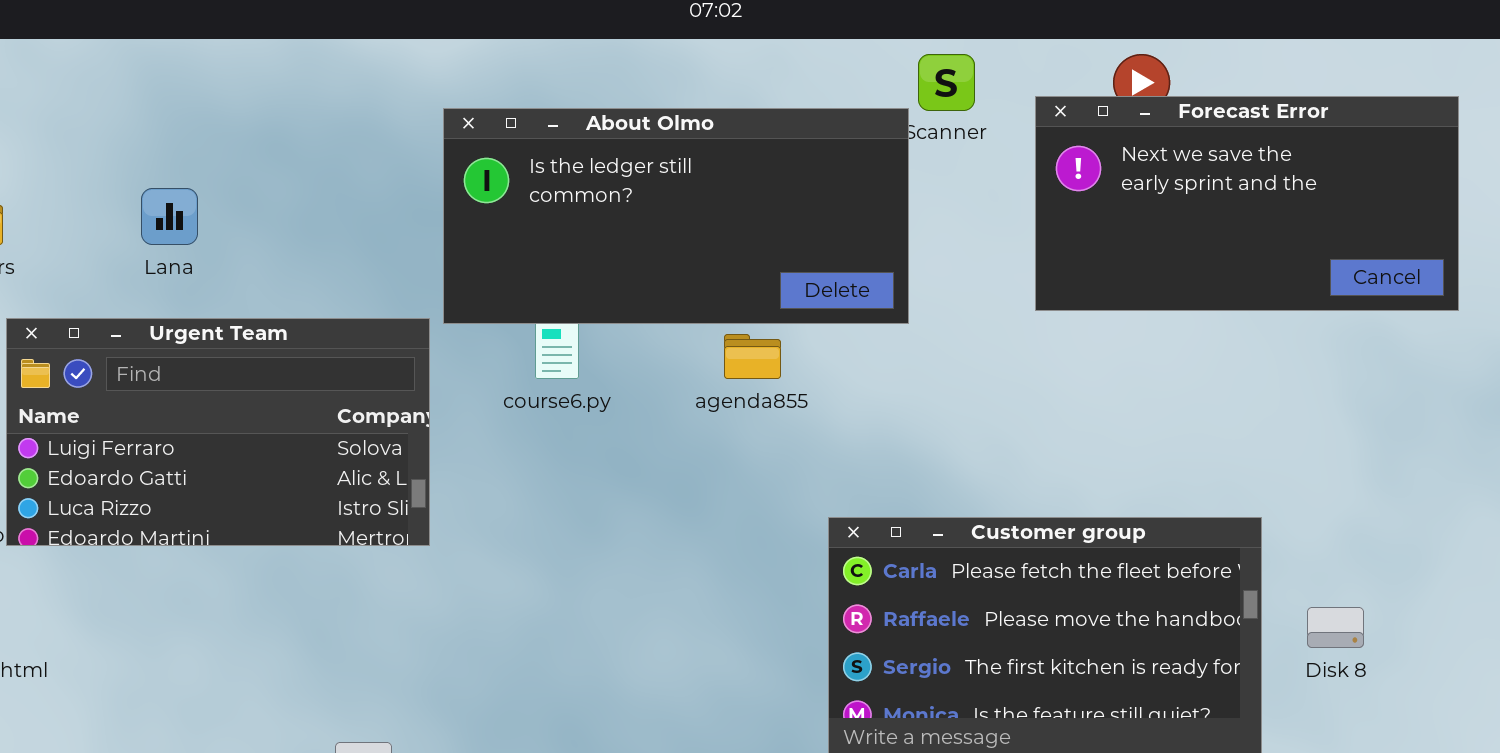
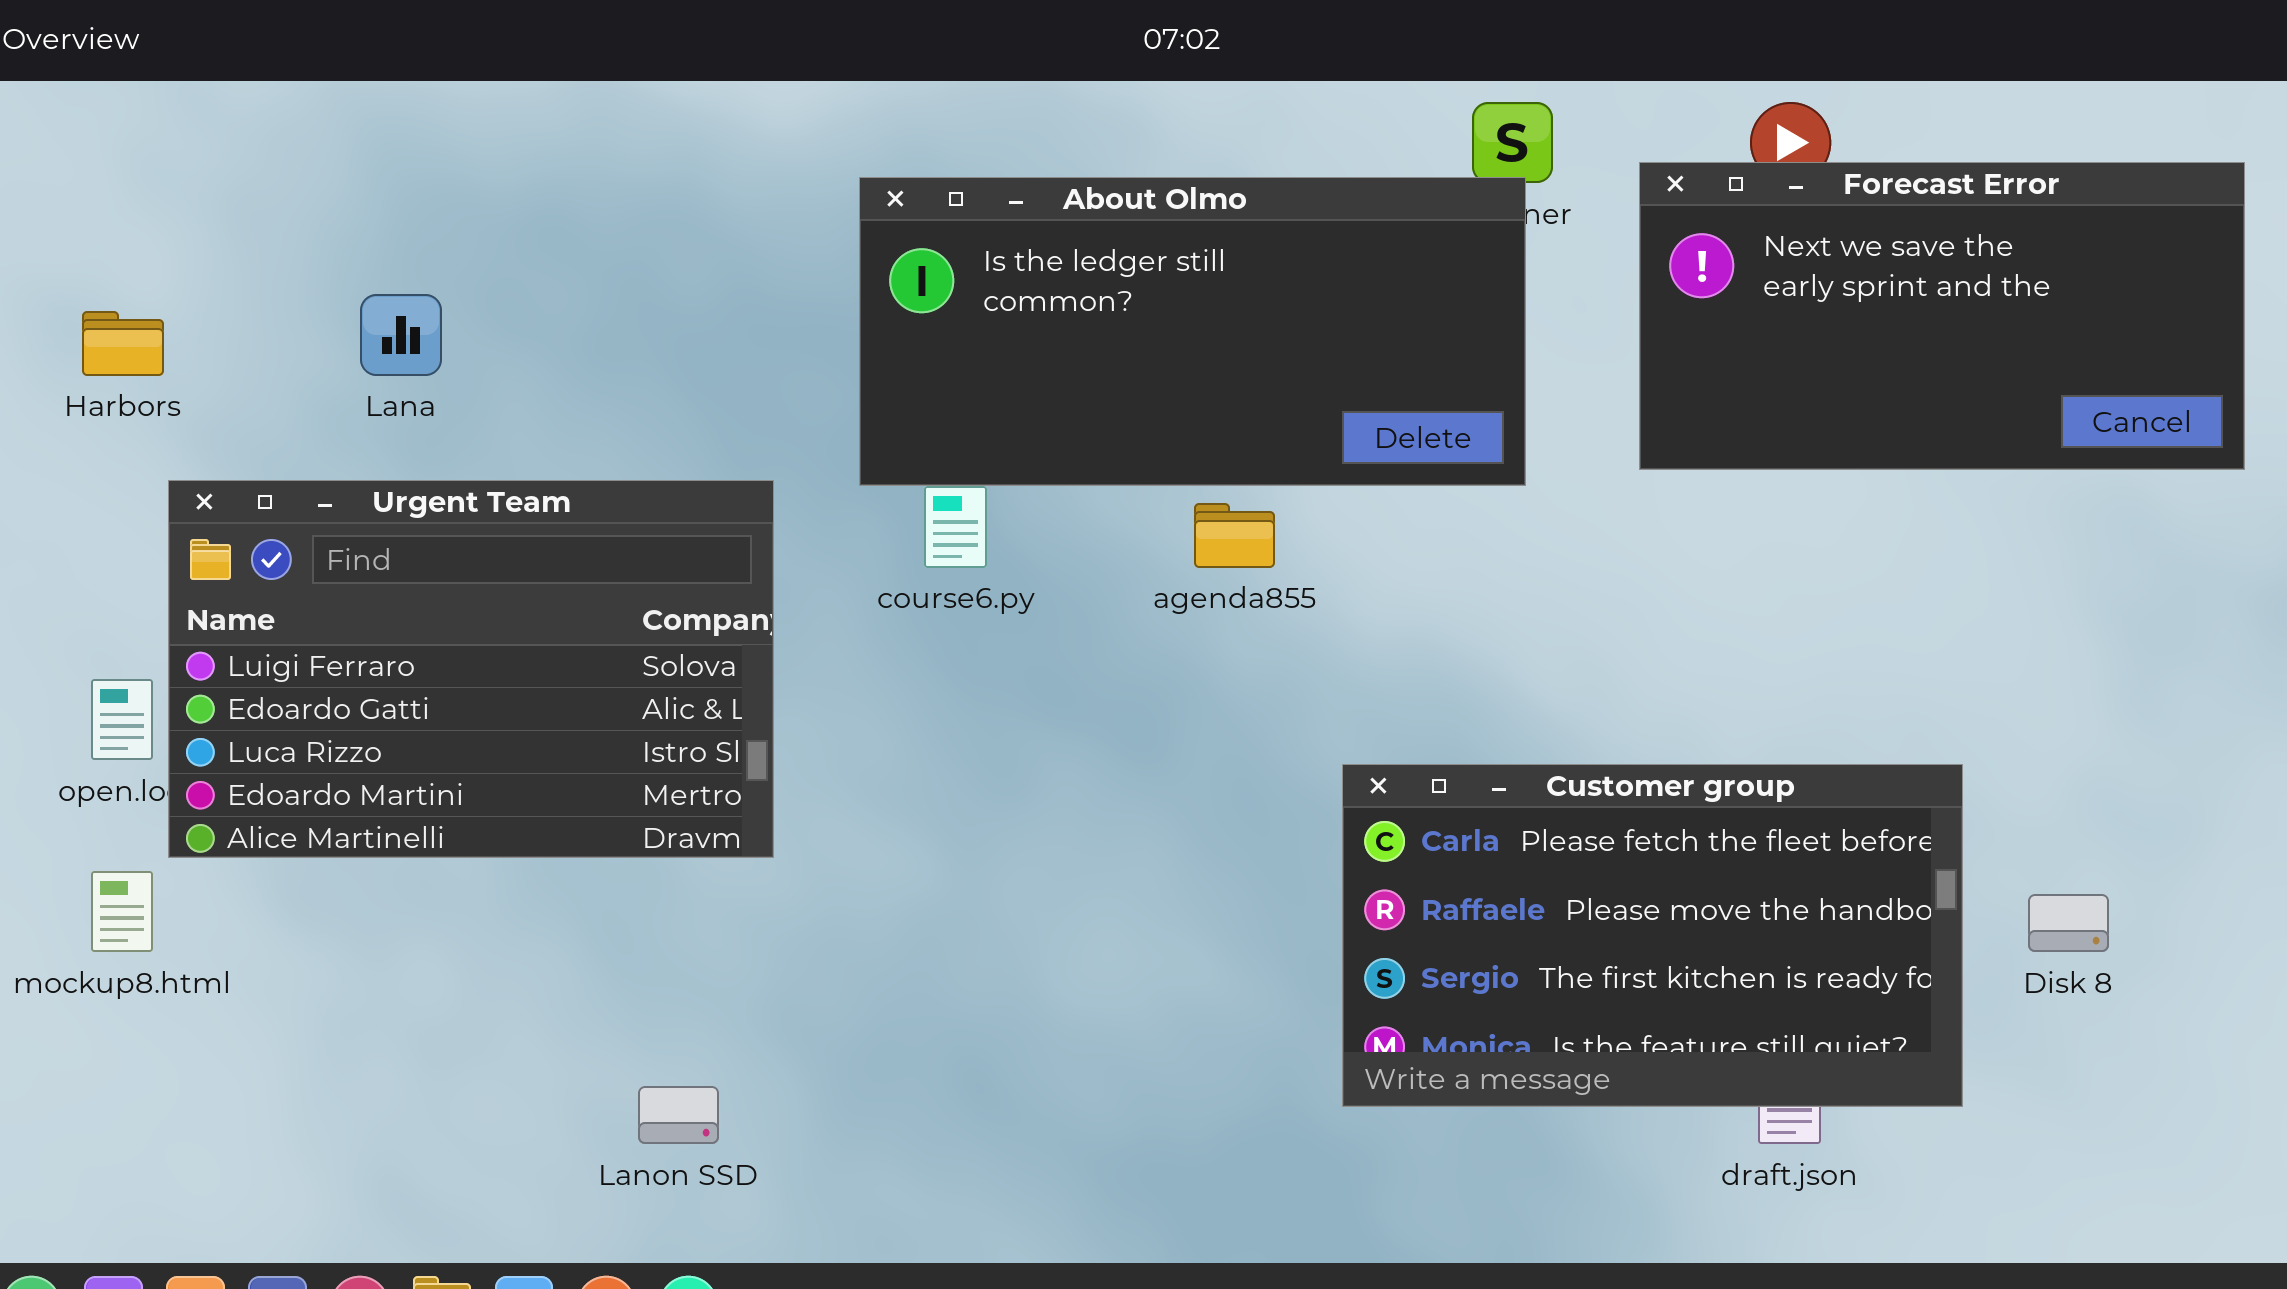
About Olmo: [443,108,909,324] -> [859,177,1526,486], moved
Urgent Team: [6,318,430,546] -> [168,480,774,858], resized

